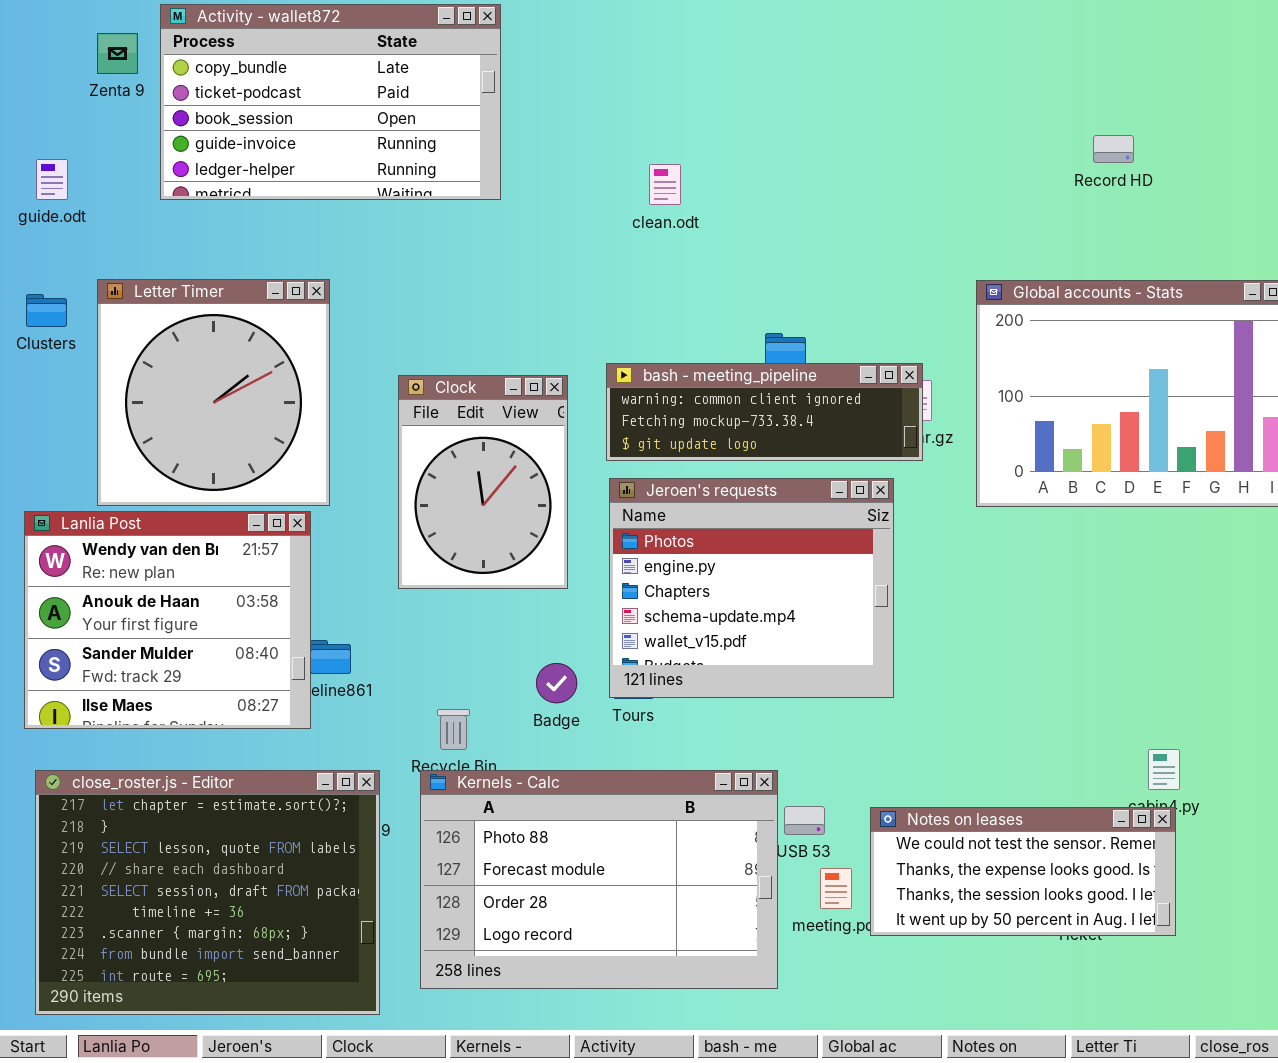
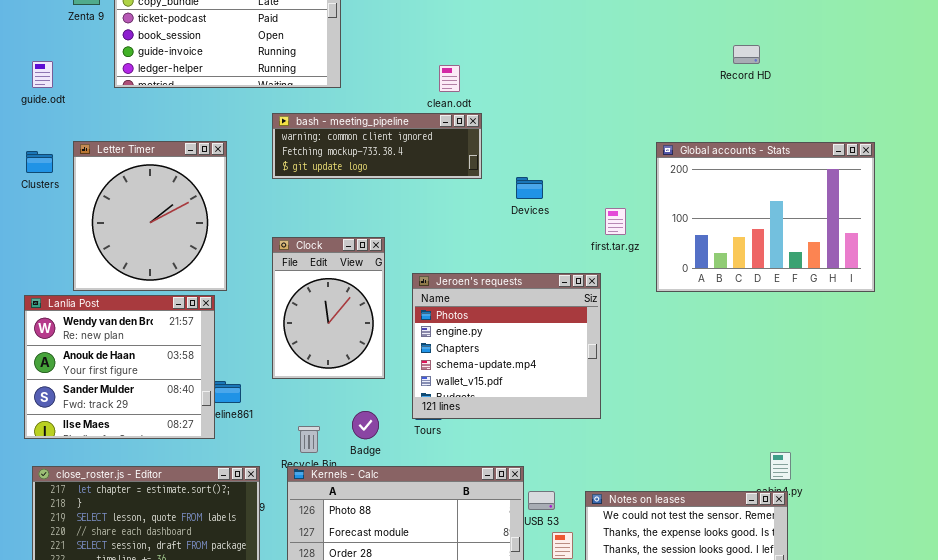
bash - meeting_pipeline: [606,363,923,461] -> [272,113,482,179], moved
Clock: [398,375,568,589] -> [272,237,385,379], moved
Badge: [536,663,577,703] -> [352,411,379,439], moved

